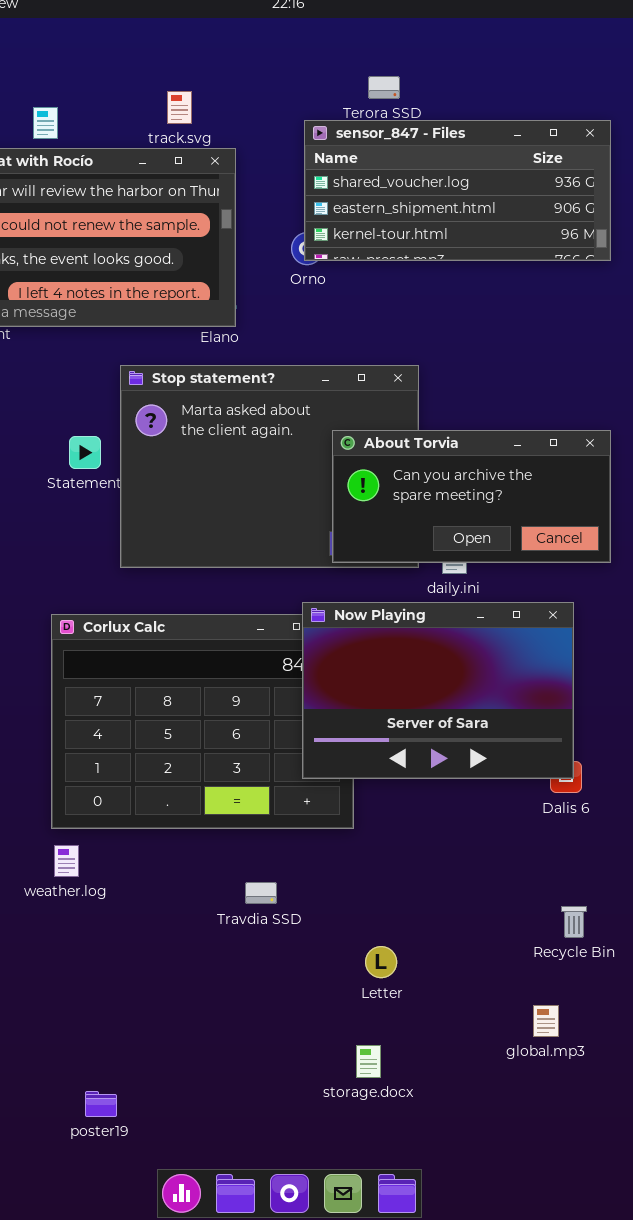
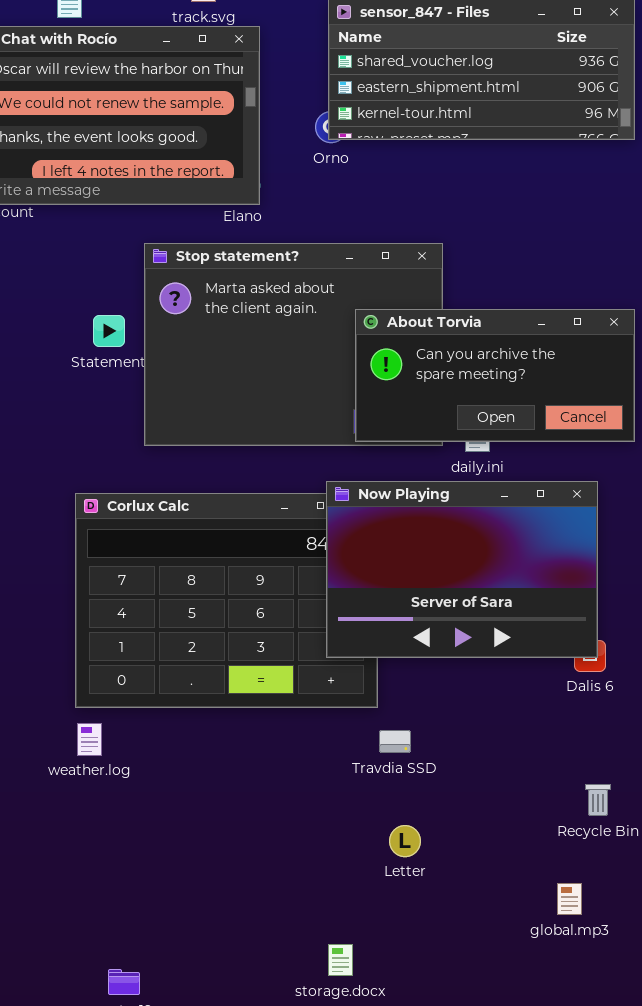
Travdia SSD: [245,882,277,904] -> [379,730,411,753], moved
storage.docx: [356,1045,381,1078] -> [328,944,353,976], moved

